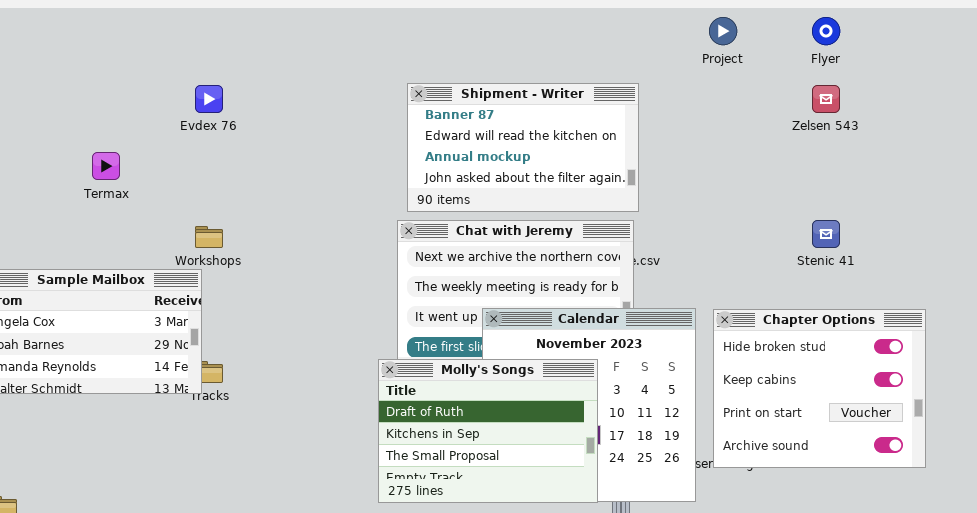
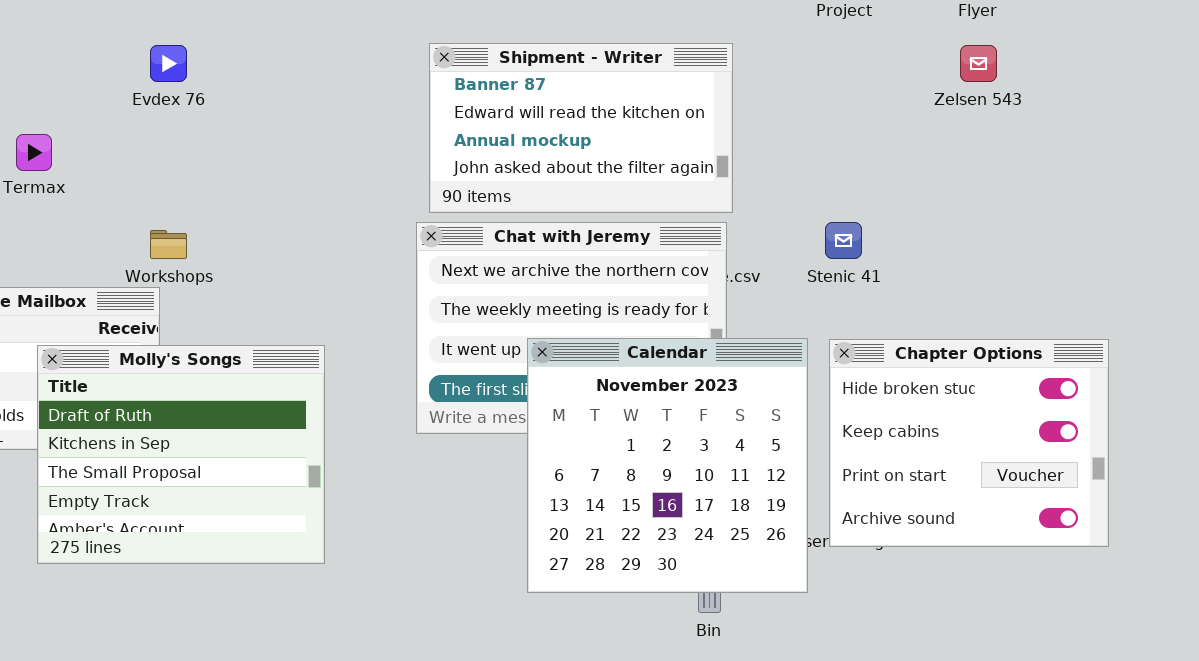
Stenic 41: [812,220,840,248] -> [825,222,862,259], moved
Molly's Songs: [378,359,598,503] -> [37,345,325,564], moved, resized

